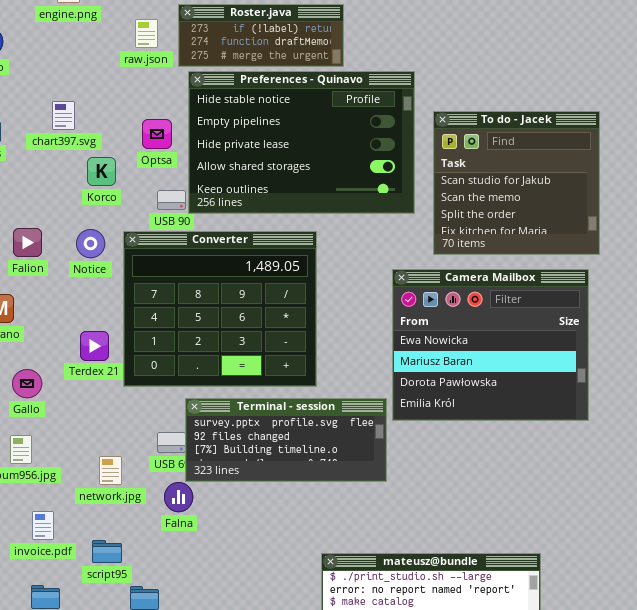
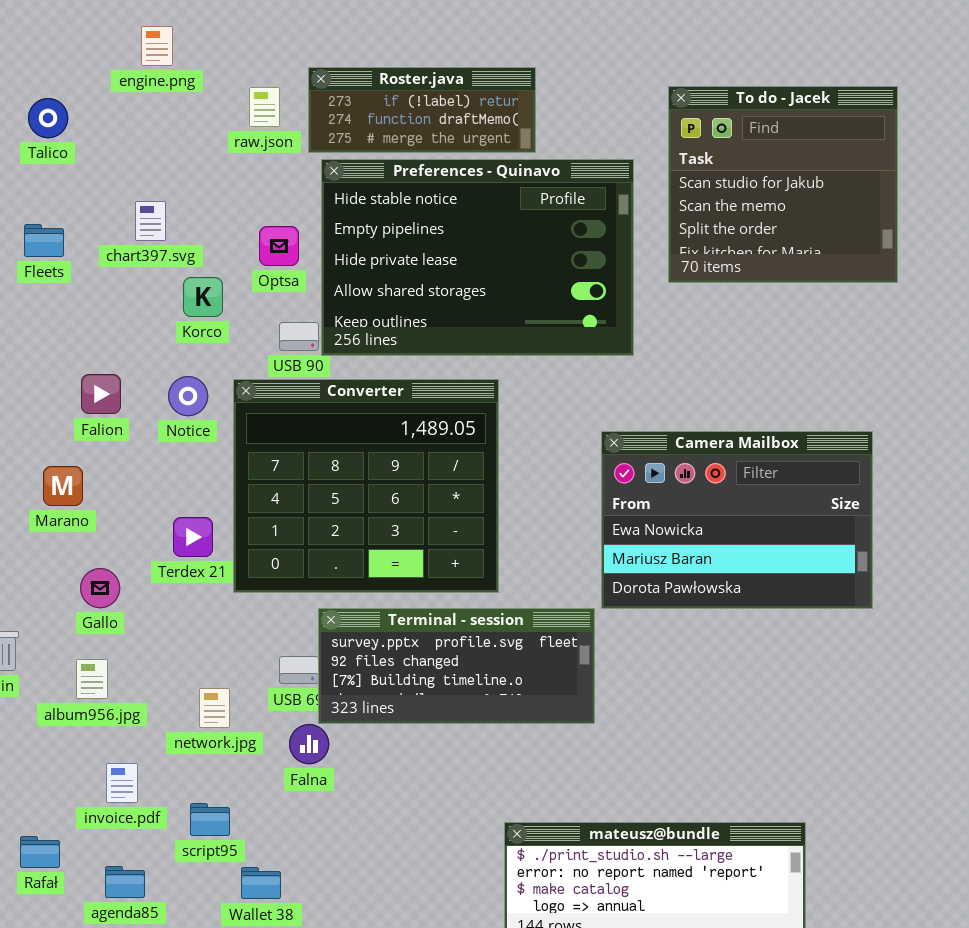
To do - Jacek: [433,111,600,255] -> [668,86,898,283], moved
Camera Mailbox: [392,269,589,421] -> [601,431,873,609], resized

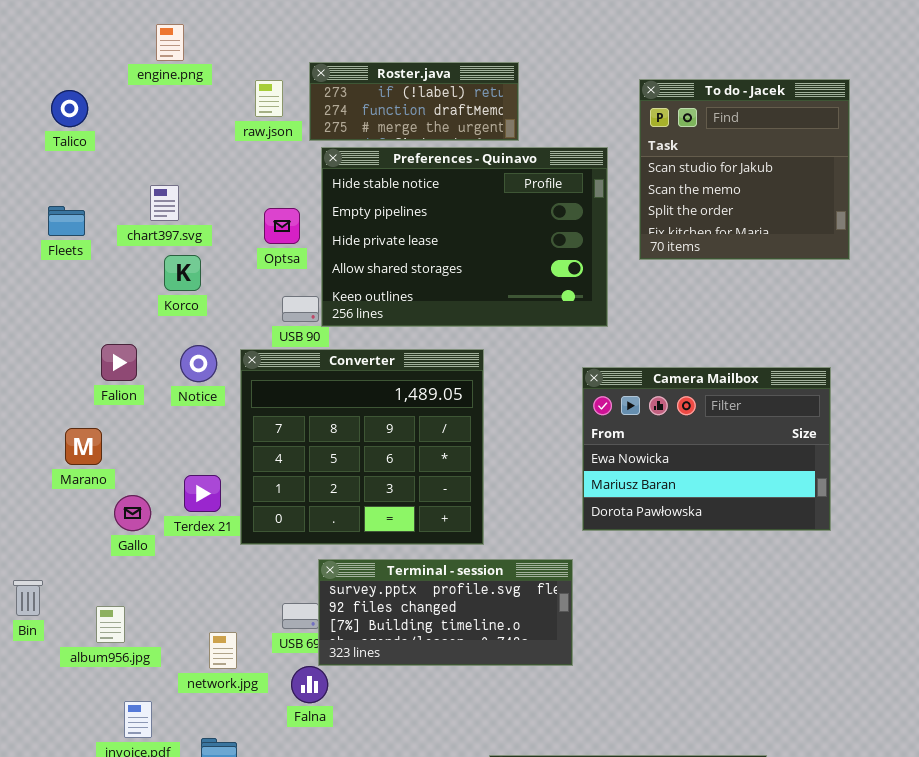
Korco: [183,277,223,317] -> [164,255,201,291], moved
Camera Mailbox: [601,431,873,609] -> [582,367,831,531], moved
Gallo: [80,568,120,608] -> [114,495,151,531], moved

